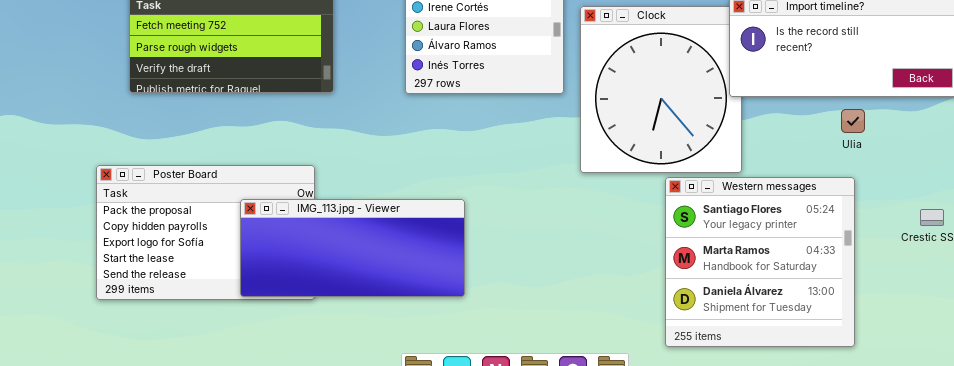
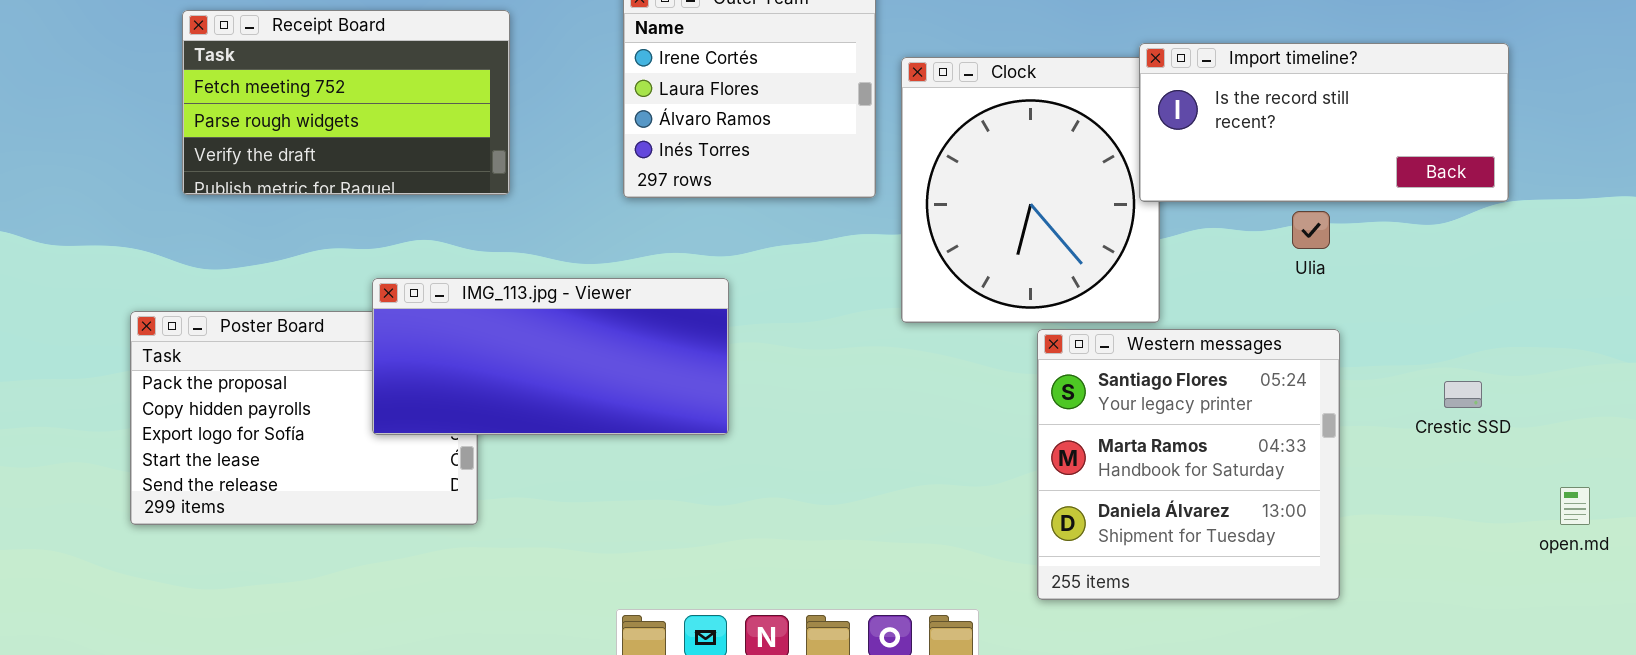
Ulia: [841,109,865,133] -> [1292,211,1330,249], moved
IMG_113.jpg - Viewer: [240,199,465,297] -> [372,278,729,435], moved

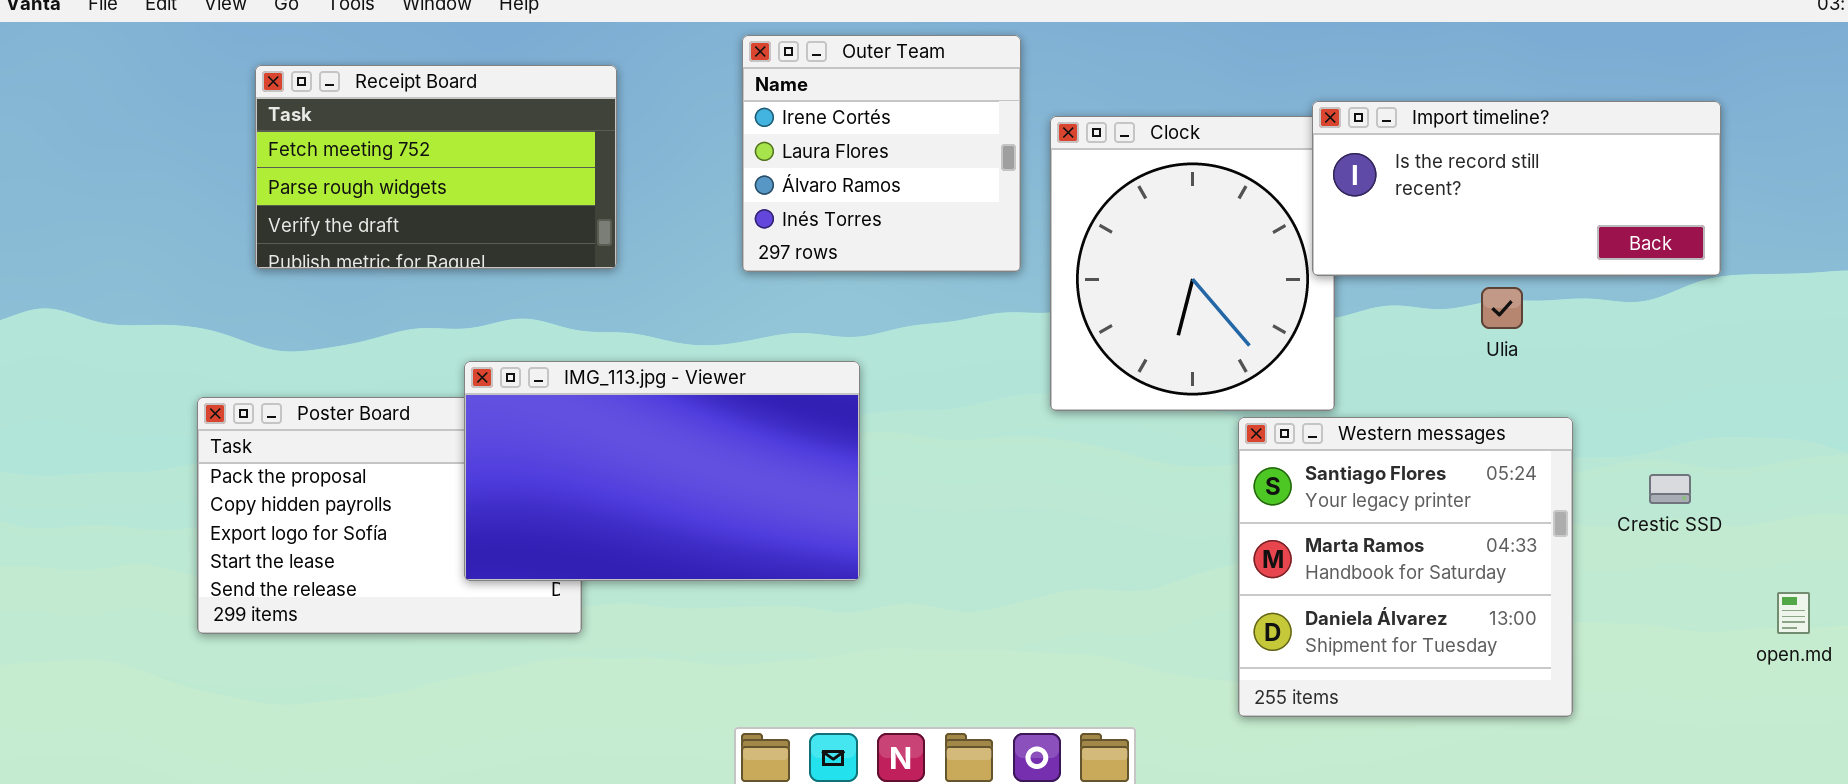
IMG_113.jpg - Viewer: [372,278,729,435] -> [464,361,860,581], resized
Western messages: [1037,329,1340,600] -> [1238,417,1573,717], moved

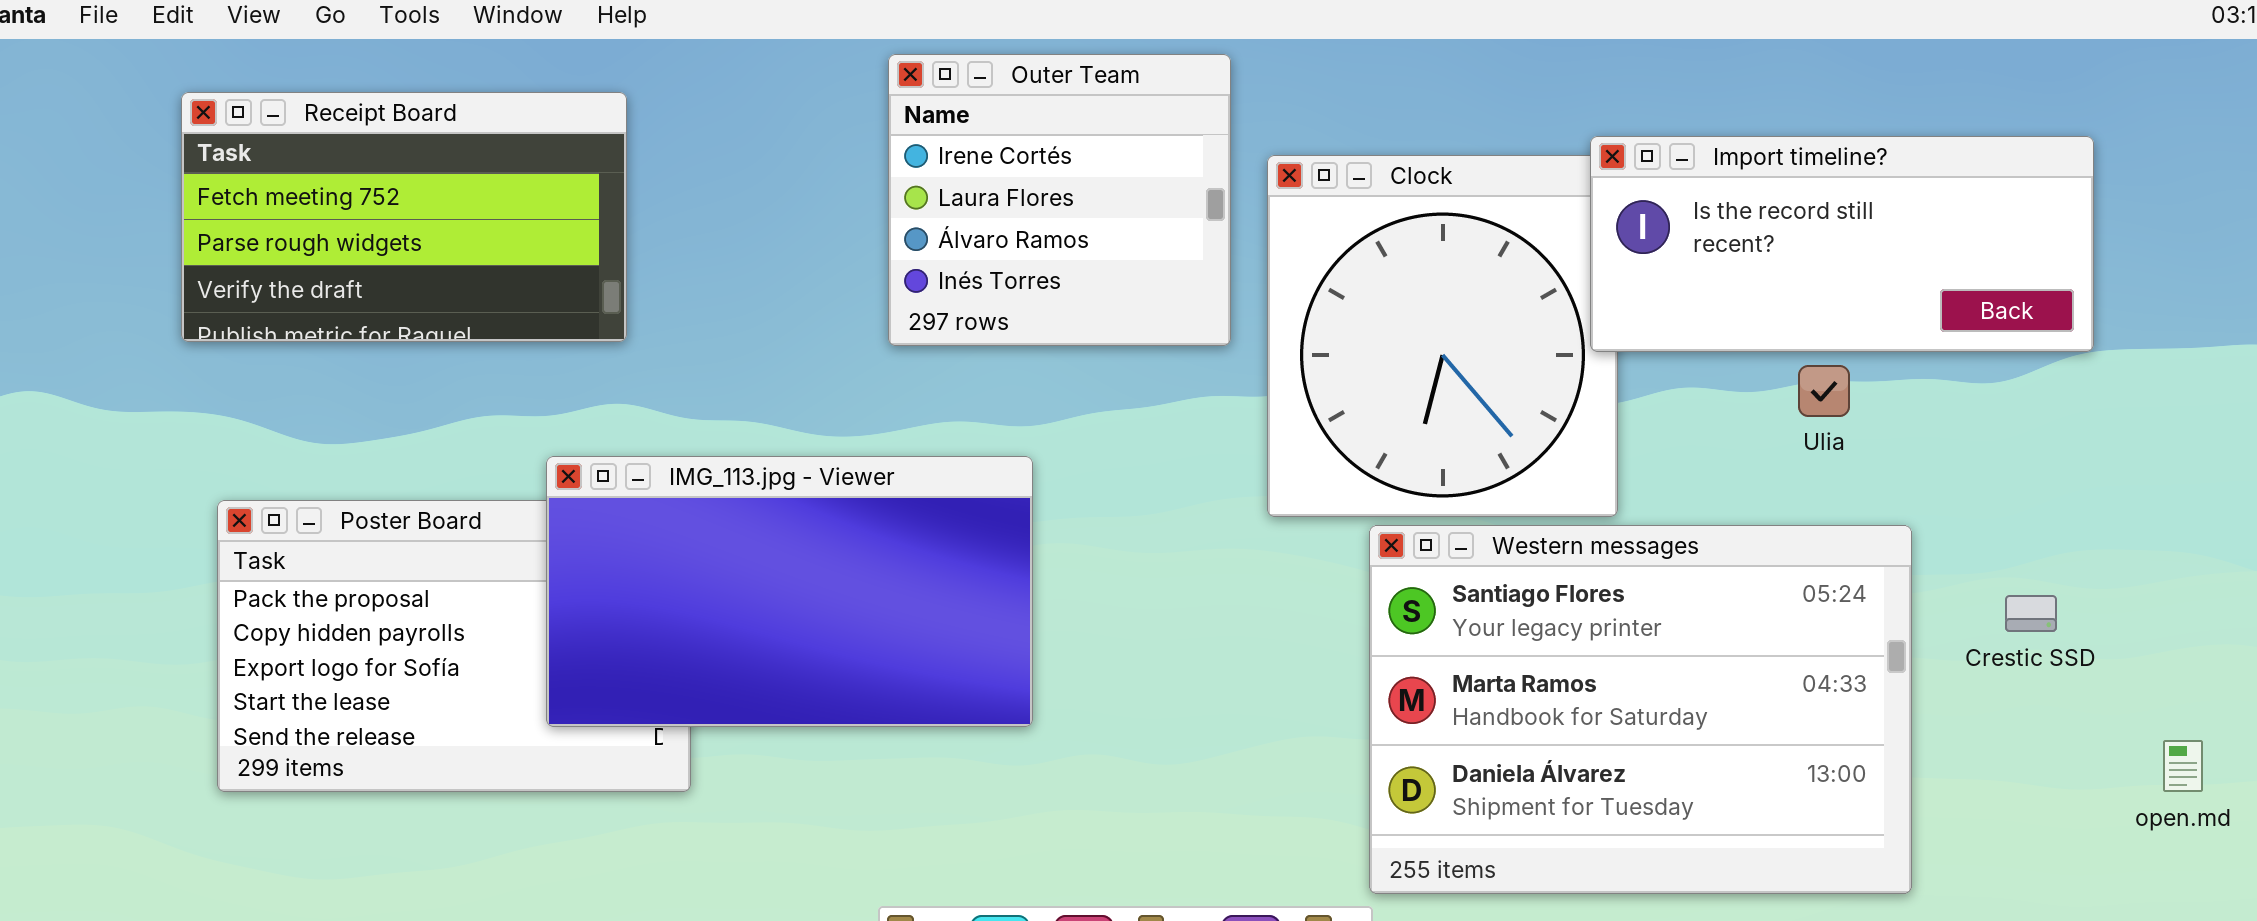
Receipt Board: [255,65,617,269] -> [181,92,627,342], moved
Western messages: [1238,417,1573,717] -> [1369,525,1912,894], resized

